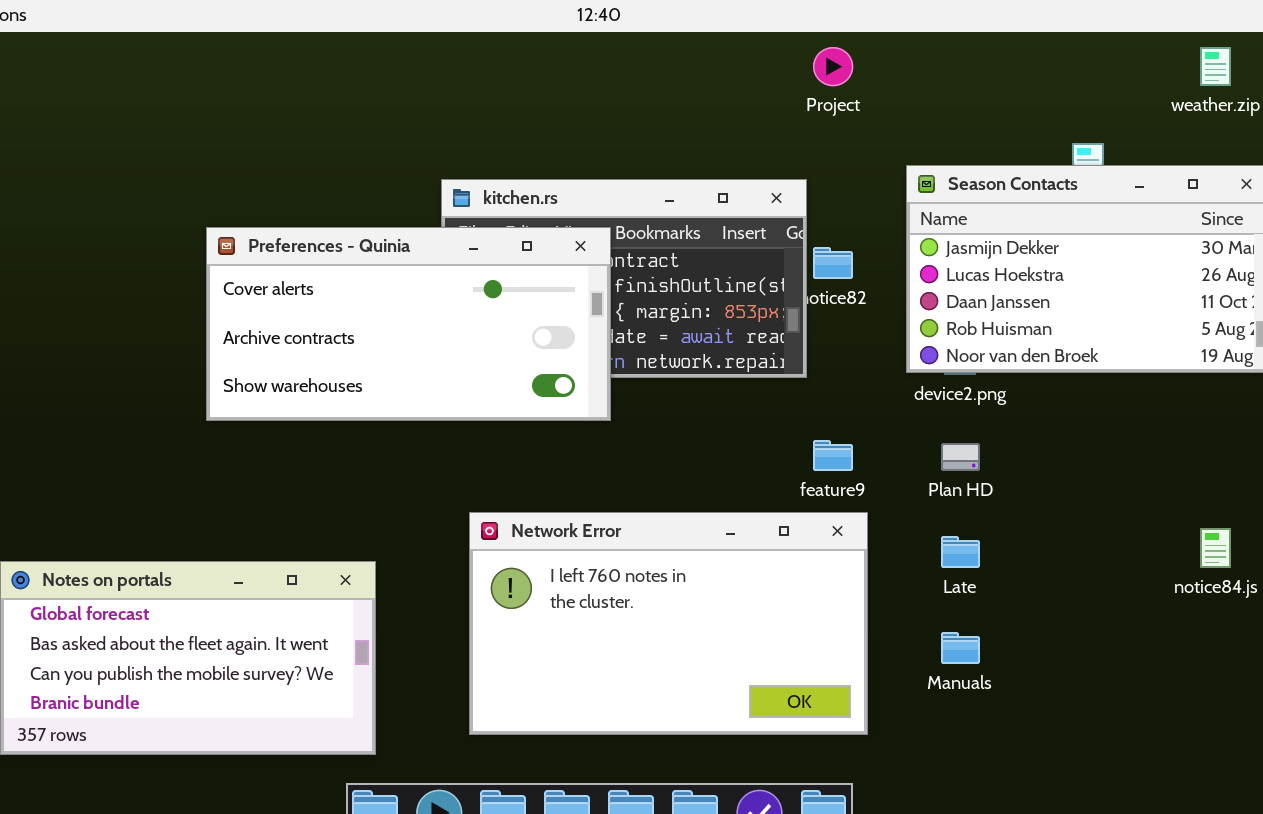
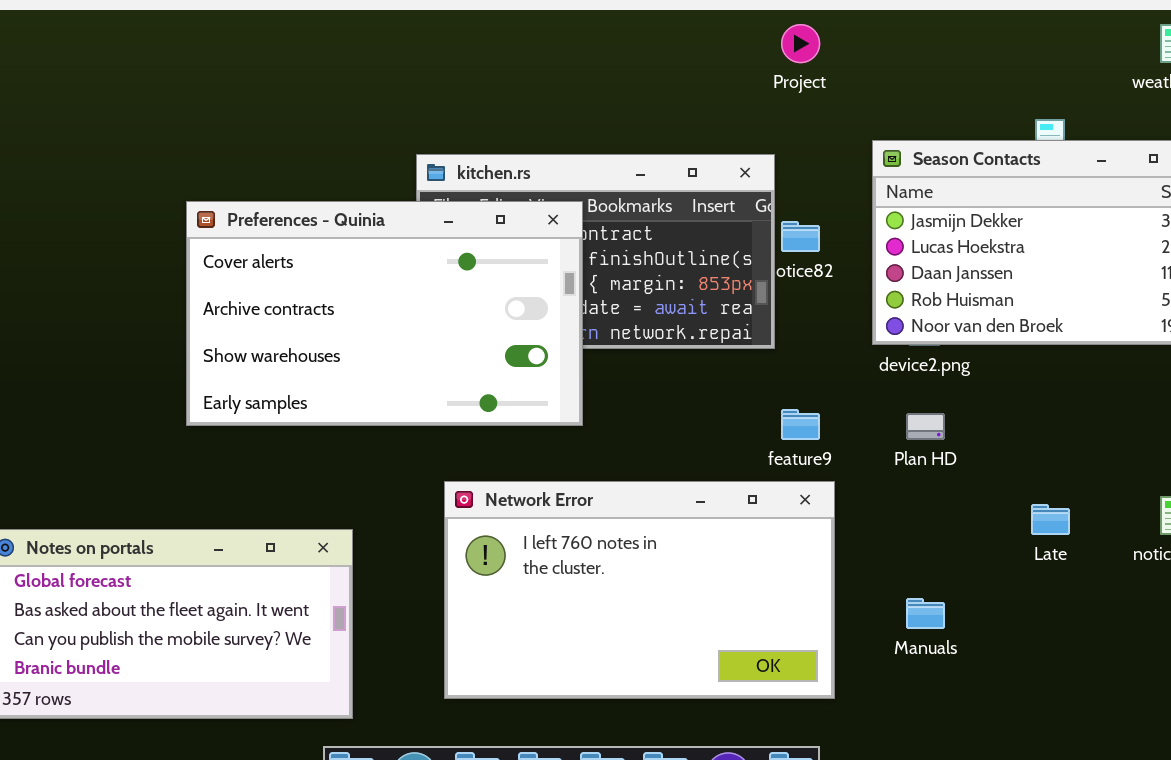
Preferences - Quinia: [206,227,611,421] -> [186,201,583,426], resized
Late: [941,536,980,568] -> [1031,504,1070,535], moved

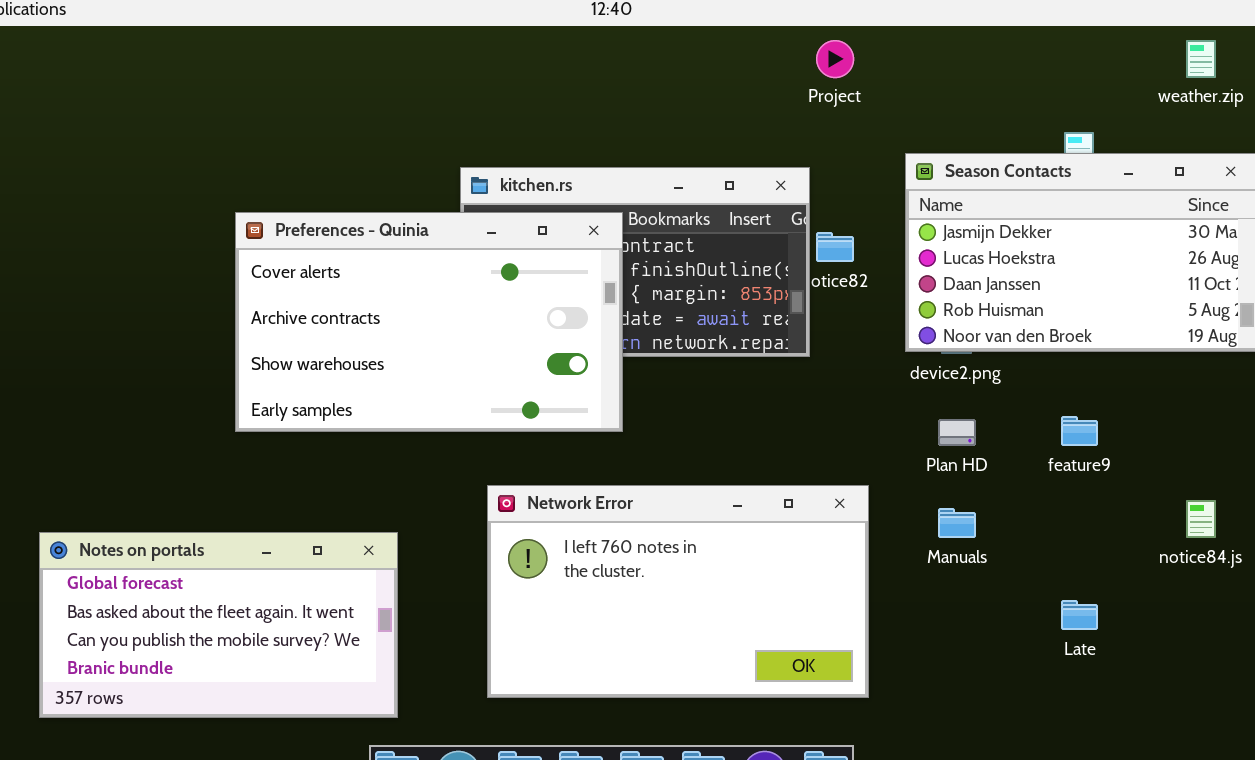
feature9: [781,409,820,440] -> [1061,416,1098,446], moved
Late: [1031,504,1070,535] -> [1061,600,1098,630], moved
Manuals: [906,598,945,629] -> [938,508,976,538], moved

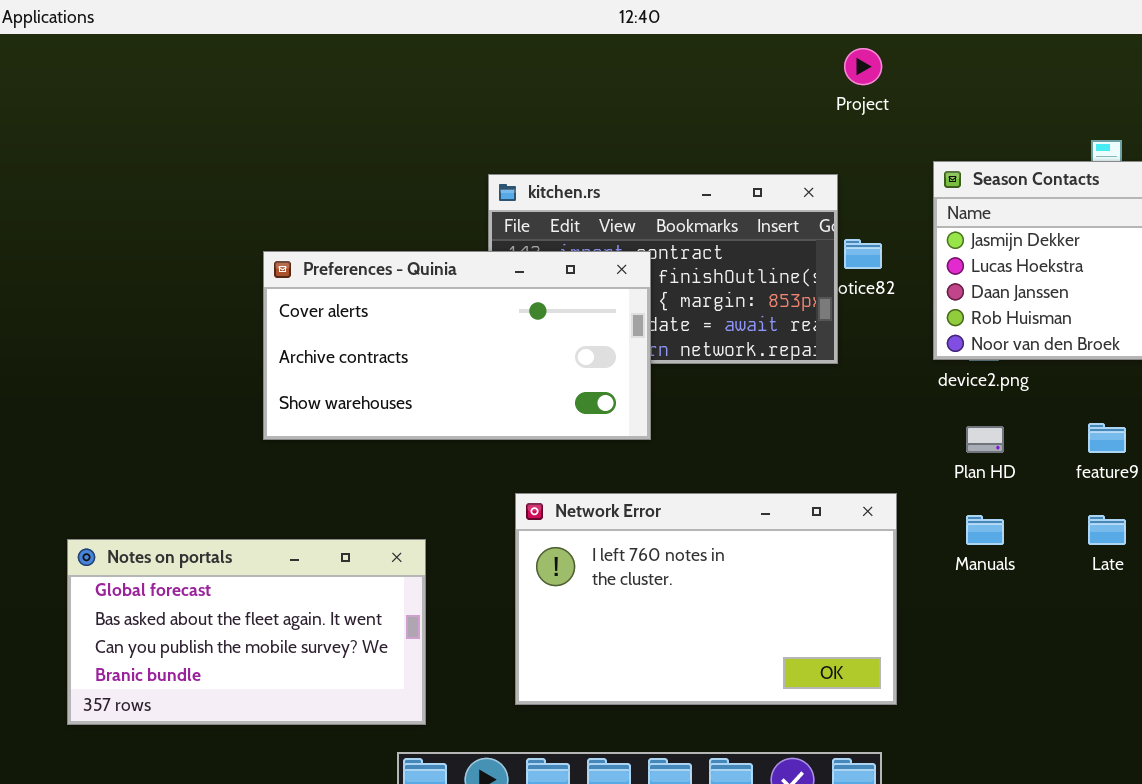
Preferences - Quinia: [235,212,623,432] -> [263,251,651,440], resized
Late: [1061,600,1098,630] -> [1088,515,1126,545], moved

